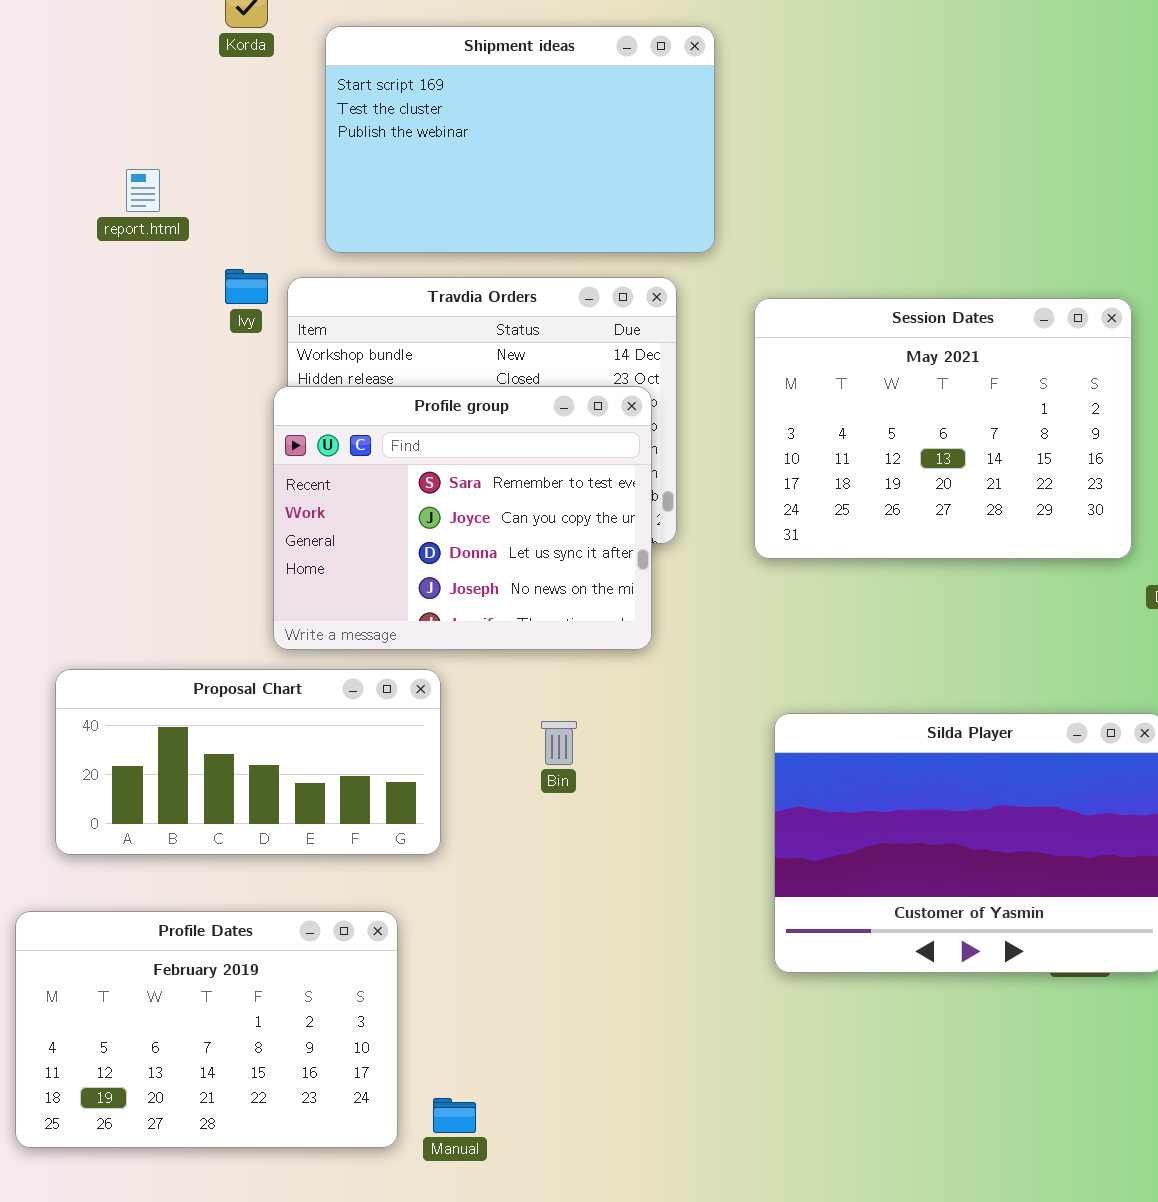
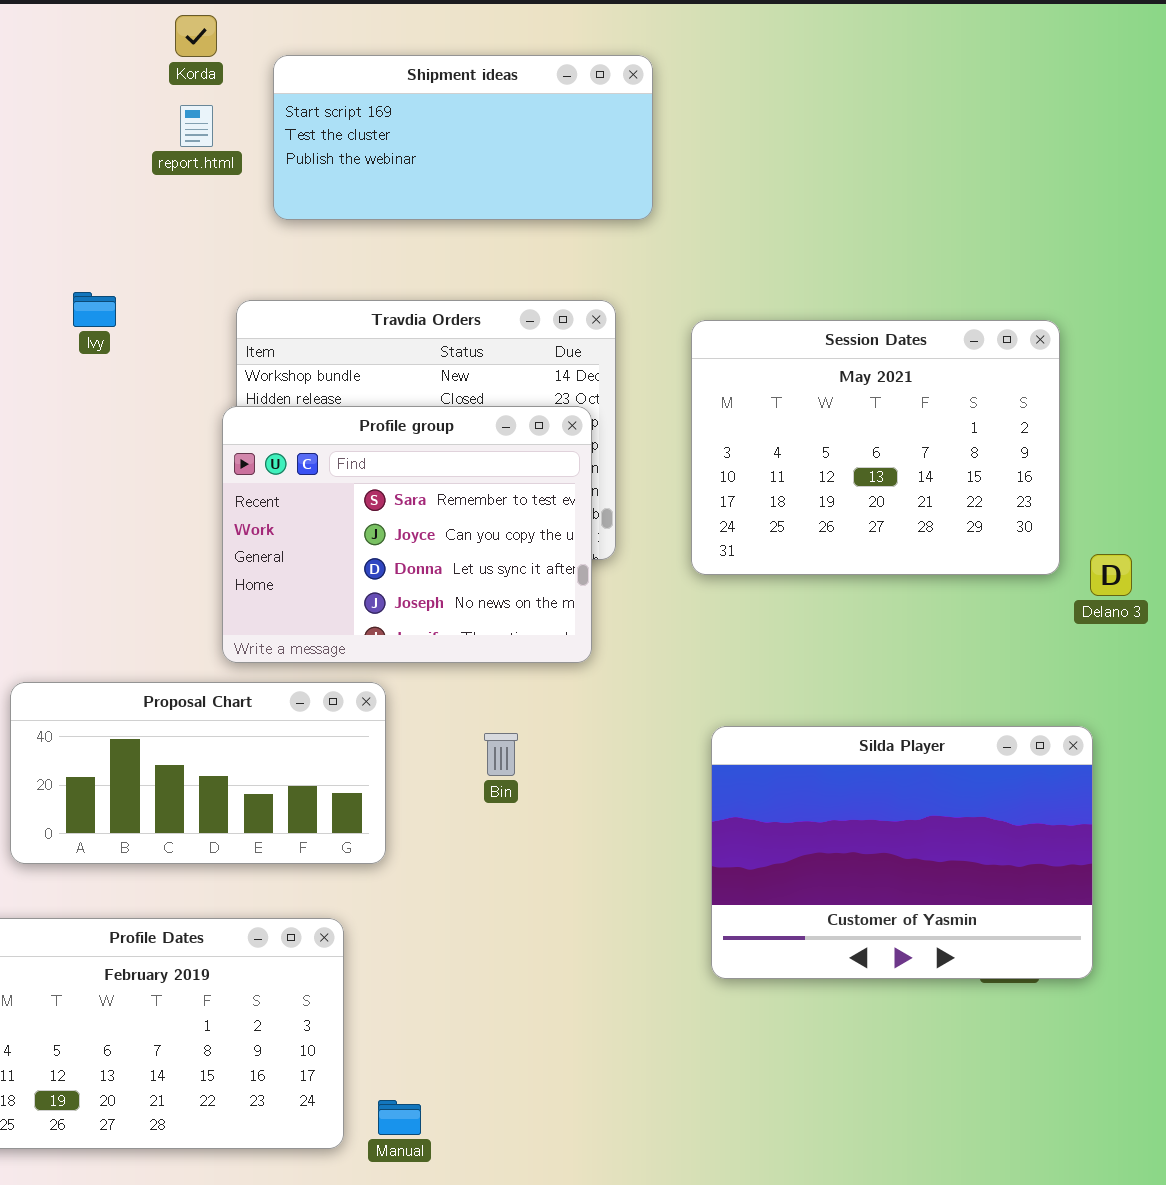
Shipment ideas: [325,26,715,253] -> [273,55,653,220], resized
report.html: [126,169,160,212] -> [180,105,213,147], moved
Ivy: [225,269,268,304] -> [73,292,116,327], moved

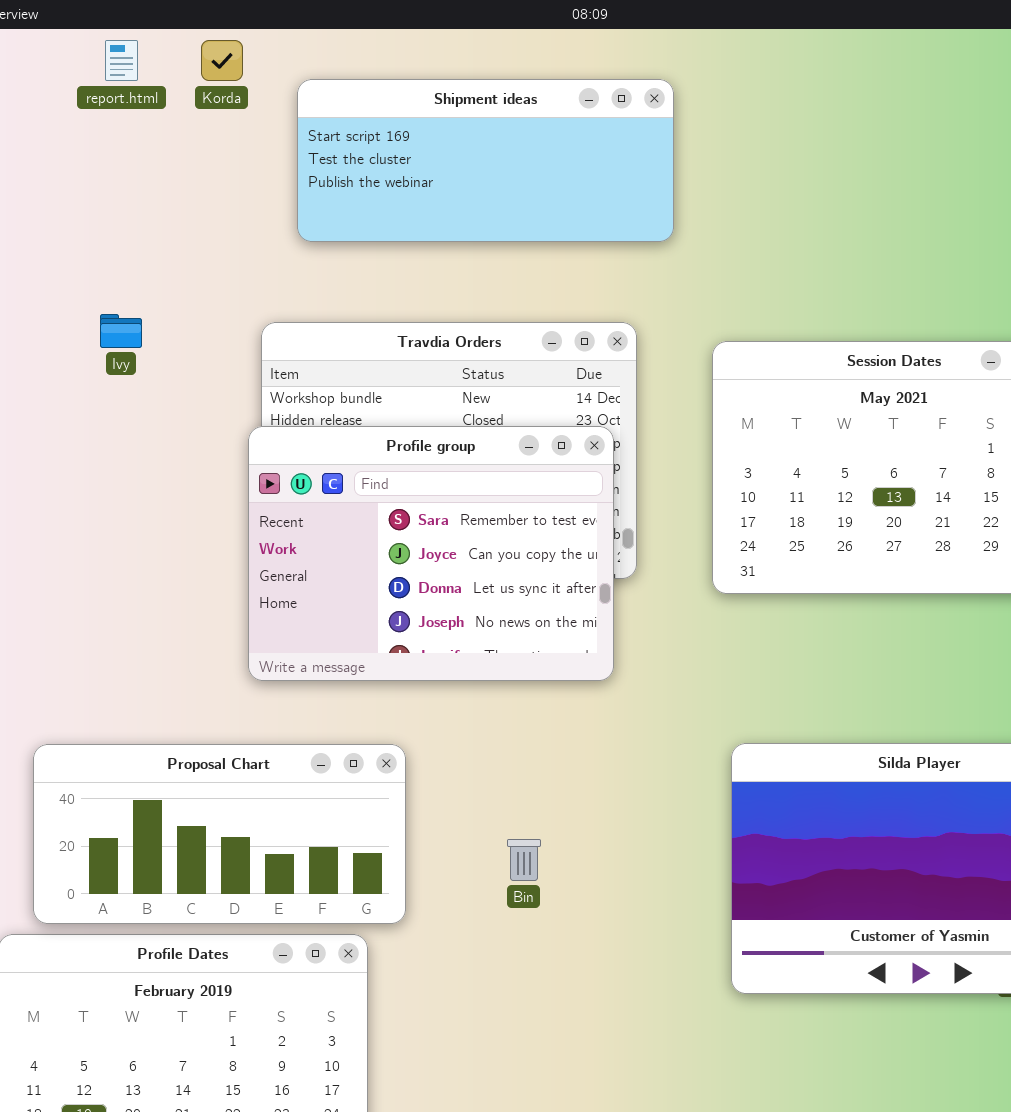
report.html: [180,105,213,147] -> [105,40,138,81], moved
Proposal Chart: [10,682,386,864] -> [33,744,406,924], moved
Bin: [484,733,518,776] -> [507,839,541,881], moved

